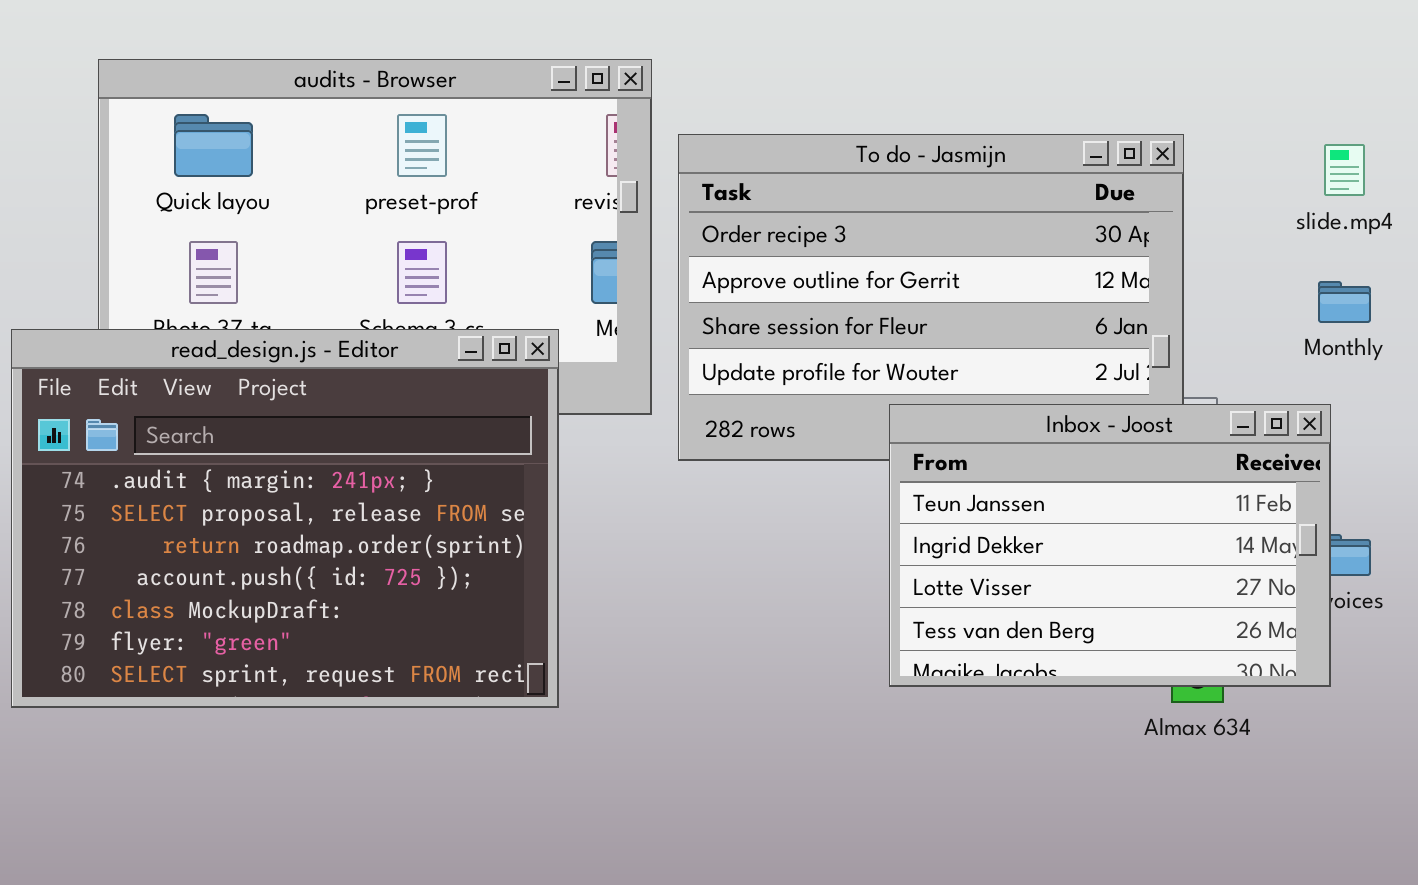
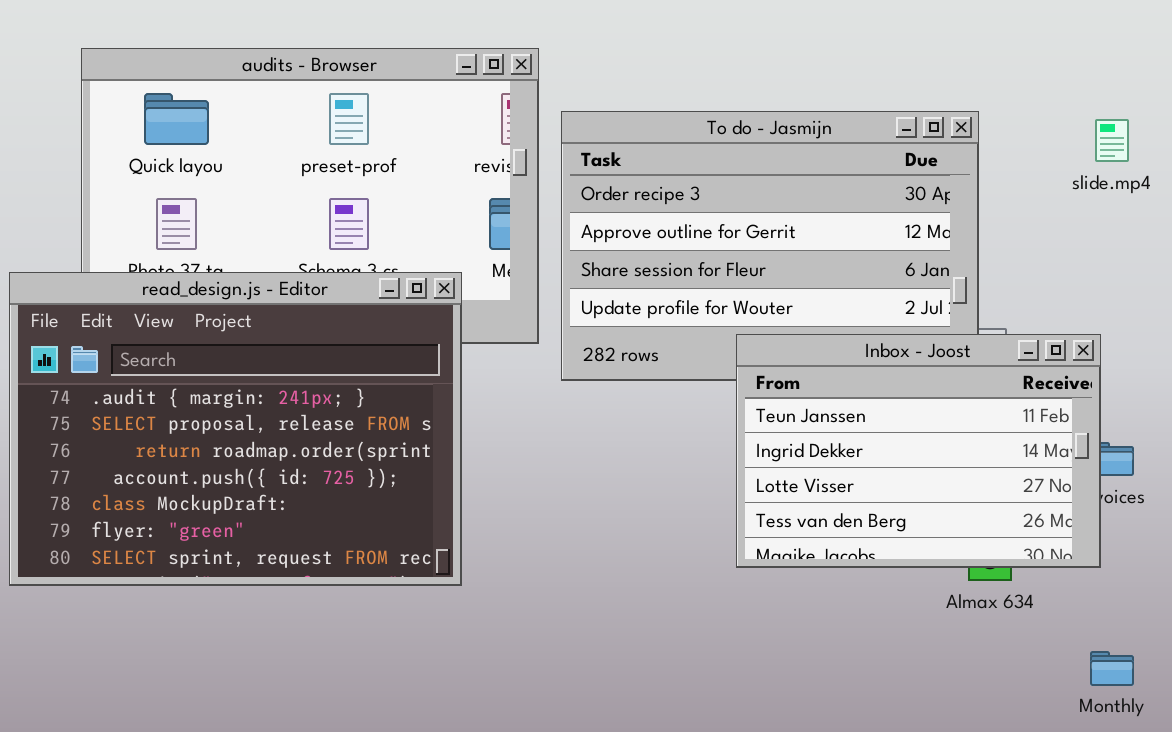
Monthly: [1318,281,1371,323] -> [1090,651,1134,686], moved

